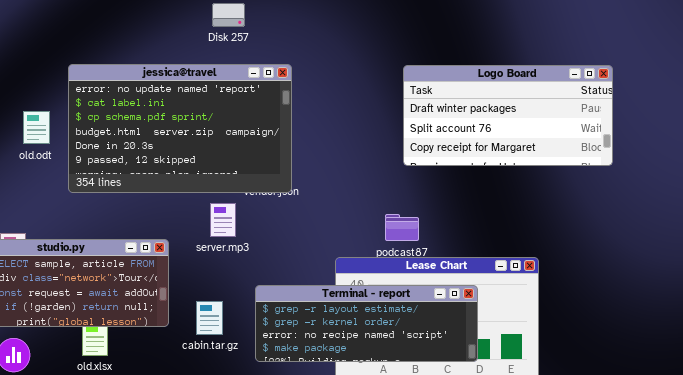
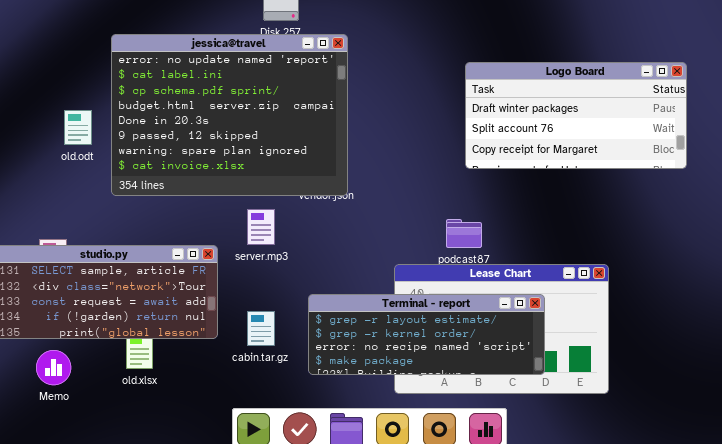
jessica@travel: [68,64,292,193] -> [111,34,348,196], resized
server.mp3: [210,203,236,237] -> [247,209,275,245], moved

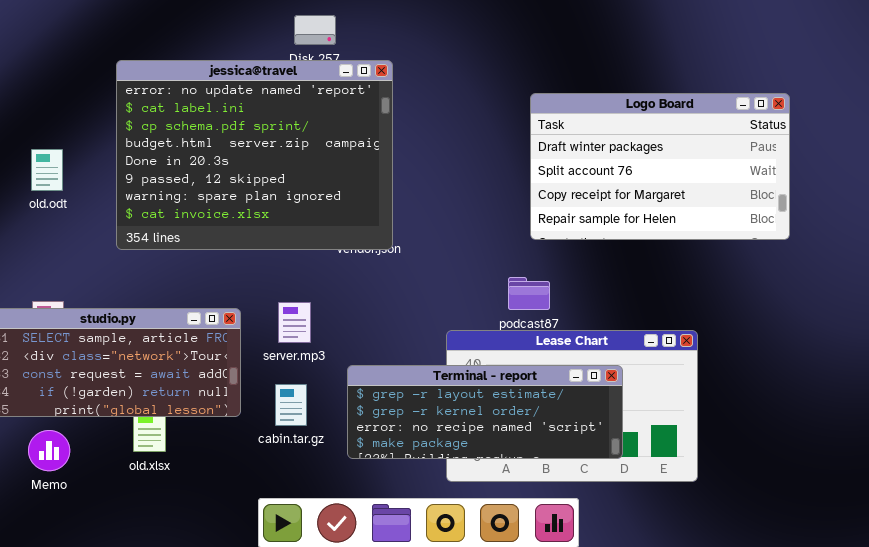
Logo Board: [465,62,687,169] -> [530,93,790,240], resized
old.odt: [64,110,92,145] -> [31,149,63,191], moved
server.mp3: [247,209,275,245] -> [278,302,311,343], moved

